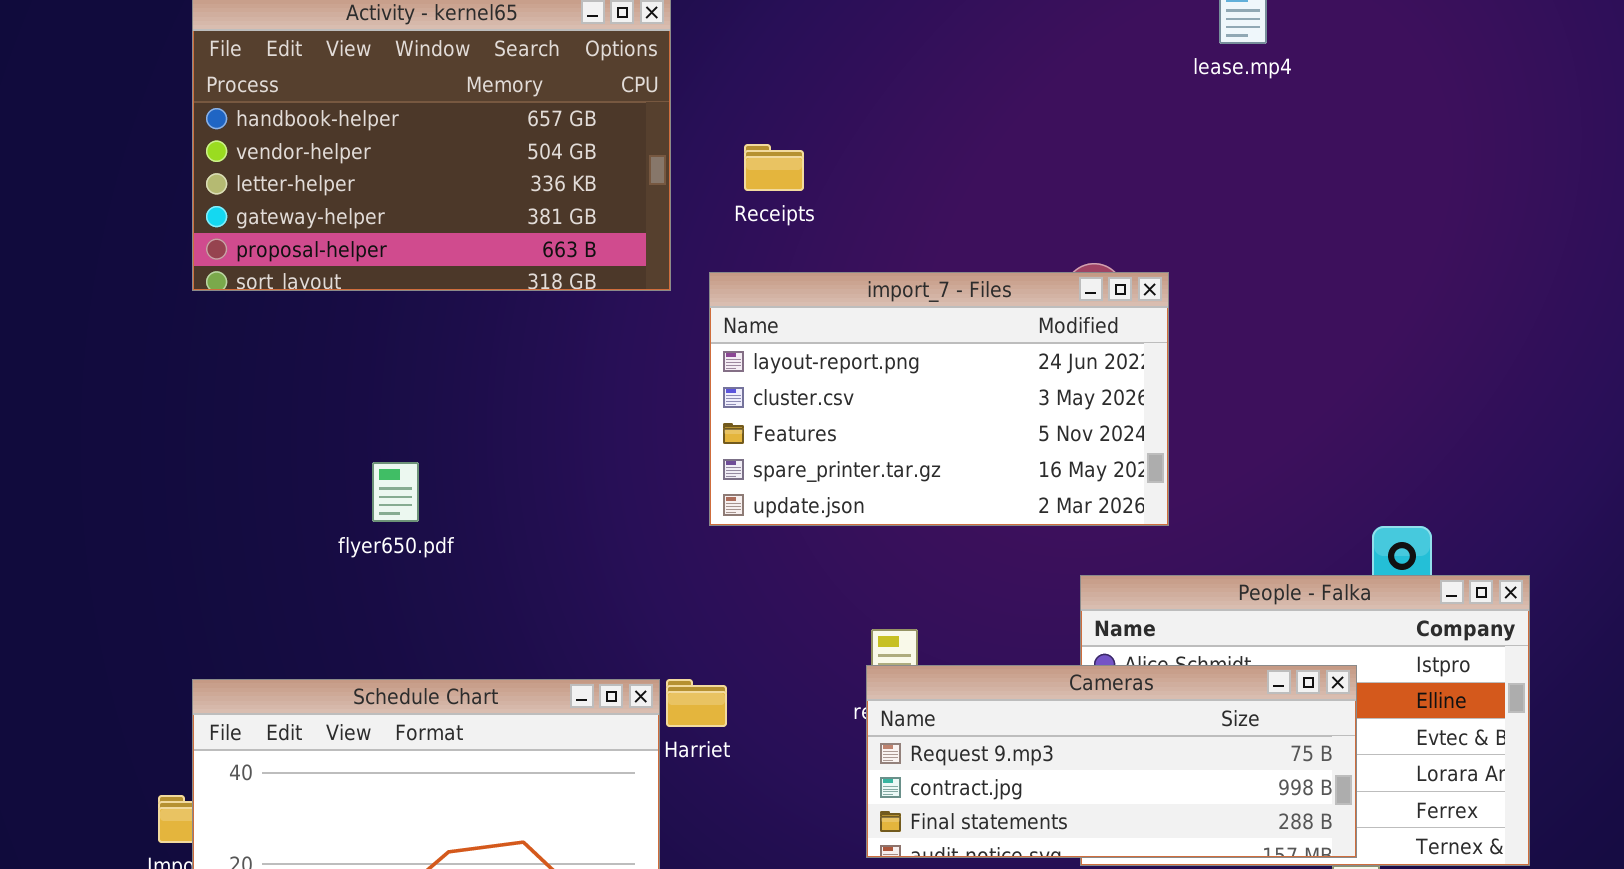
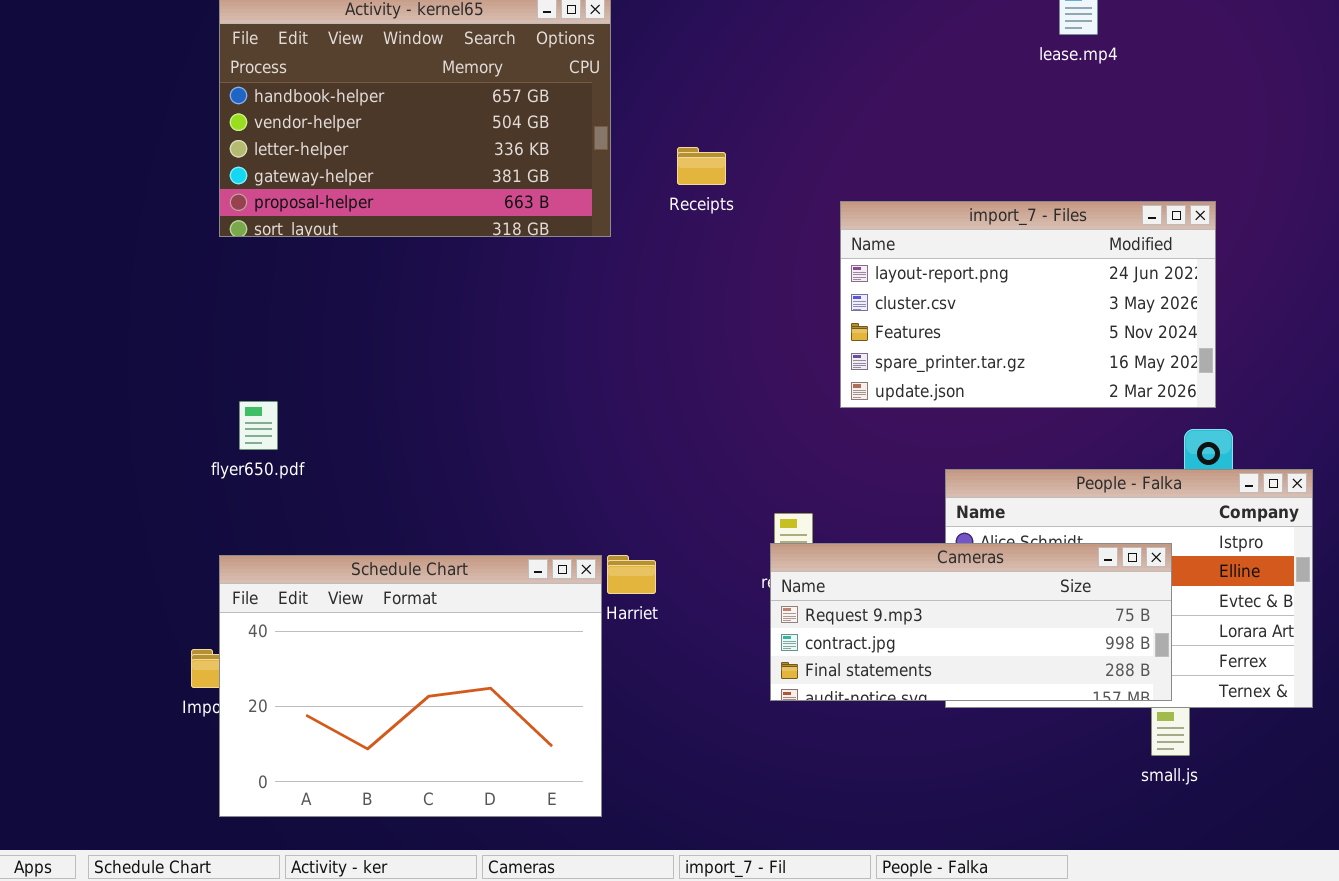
Receipts: [744,144,804,191] -> [677,147,726,185], moved
import_7 - Files: [709,272,1169,526] -> [840,201,1216,408], moved
flyer650.pdf: [372,462,419,522] -> [239,401,278,450], moved

